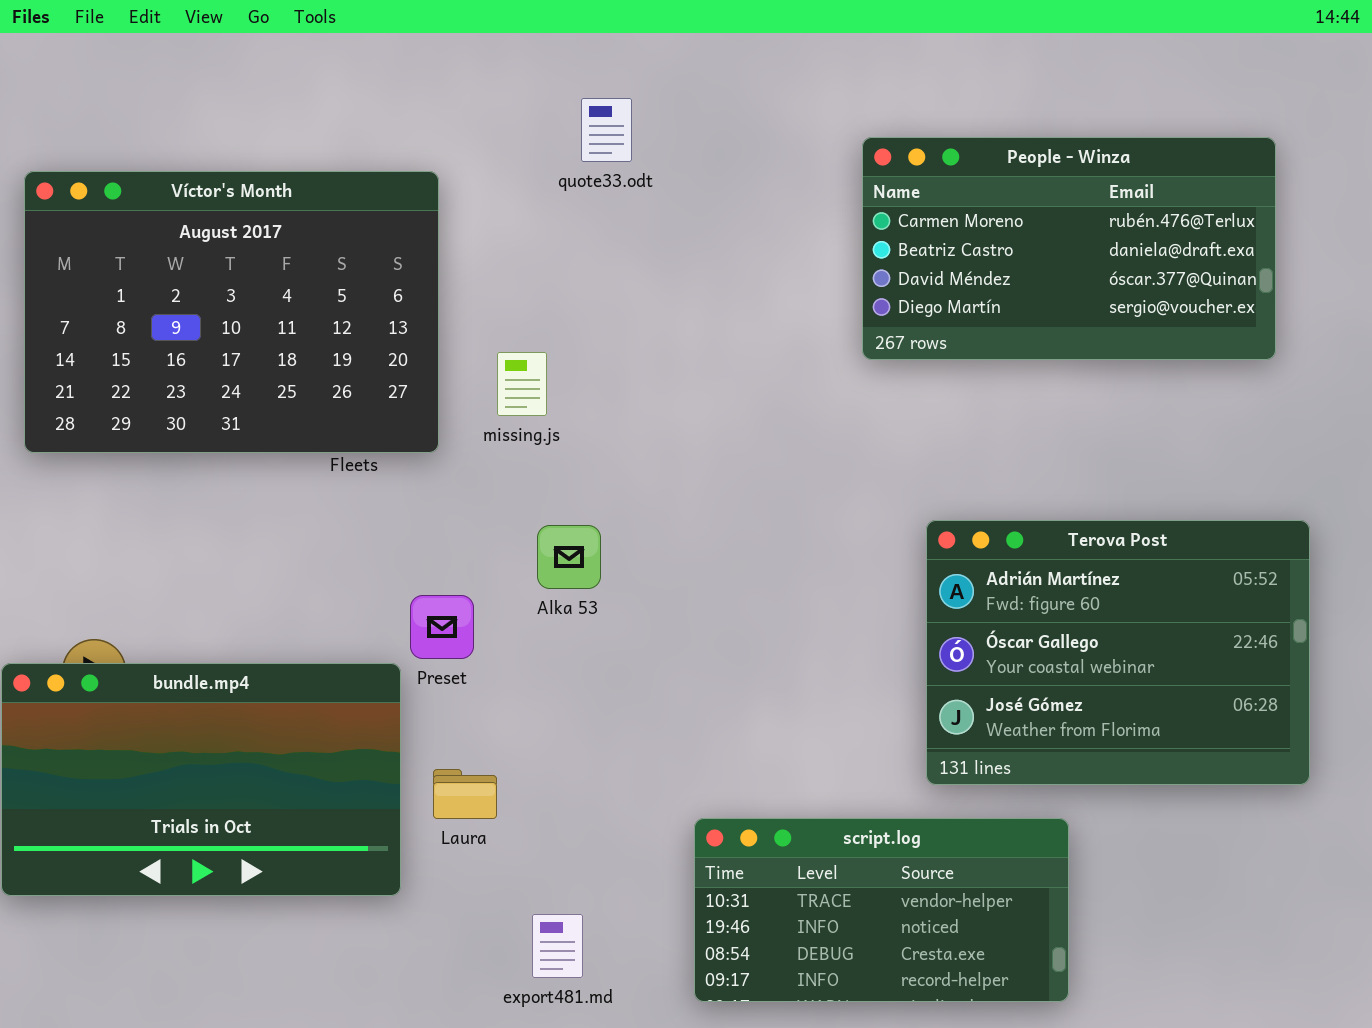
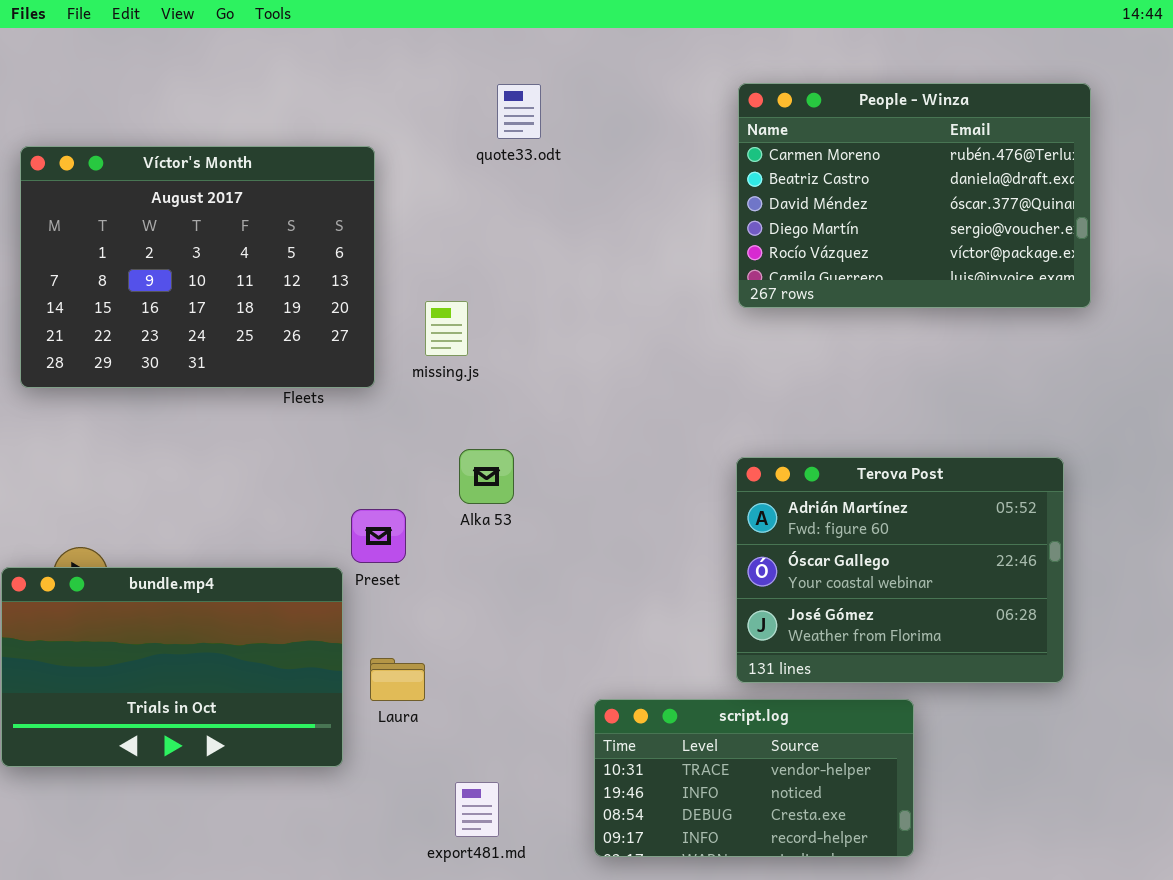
People - Winza: [862,137,1276,360] -> [738,83,1091,308], resized
Terova Post: [926,520,1310,785] -> [736,457,1064,683], moved

